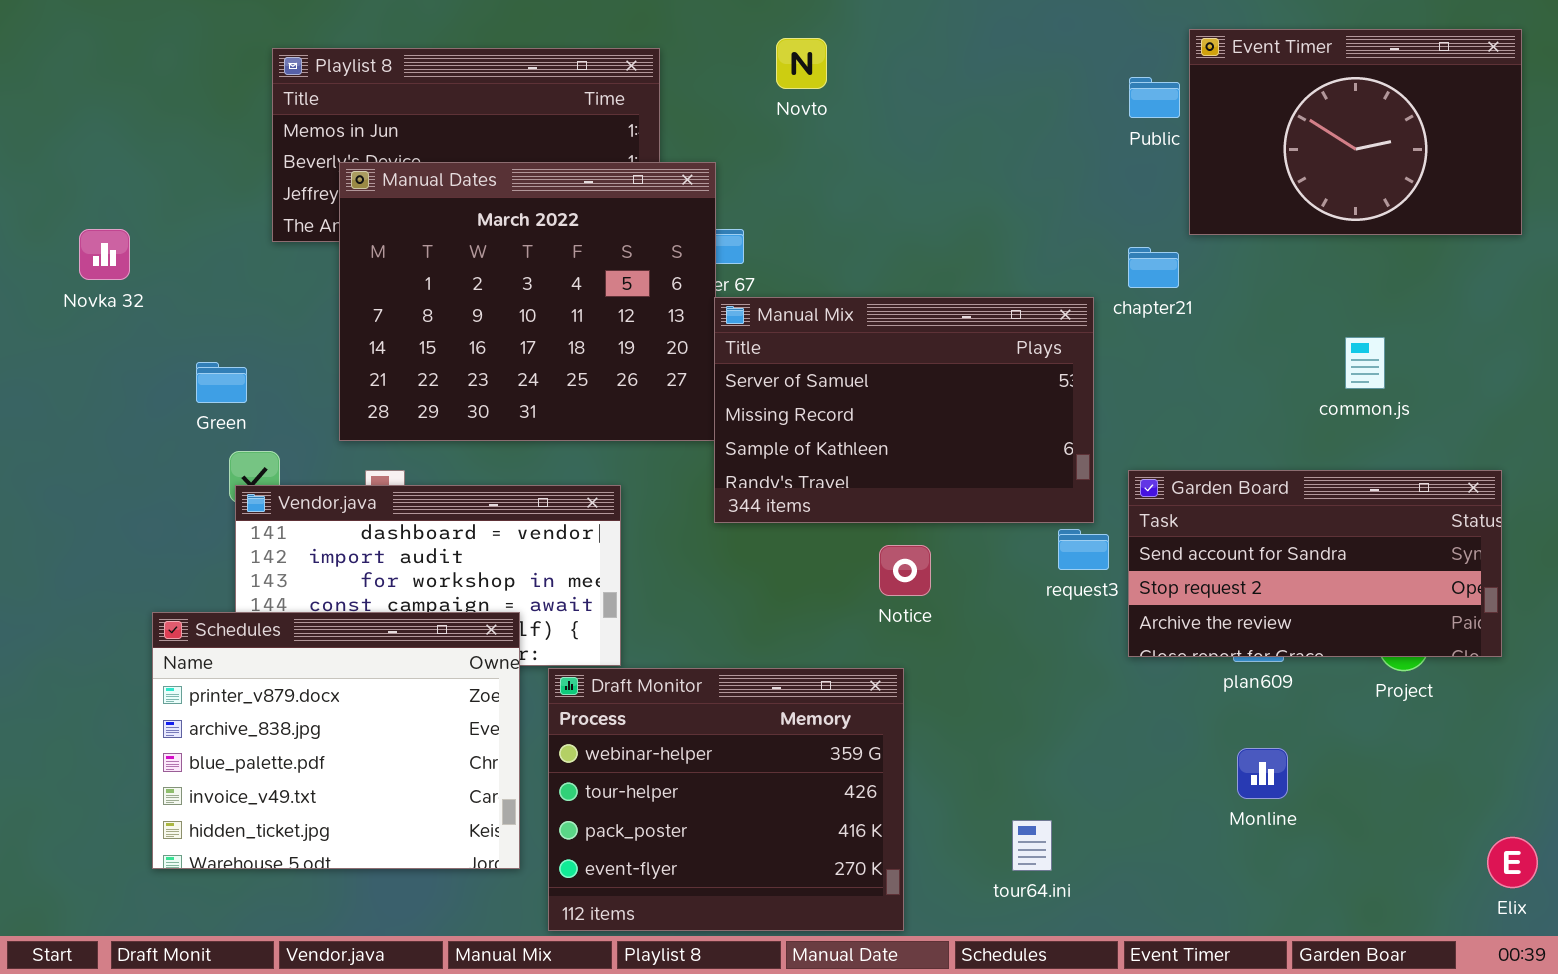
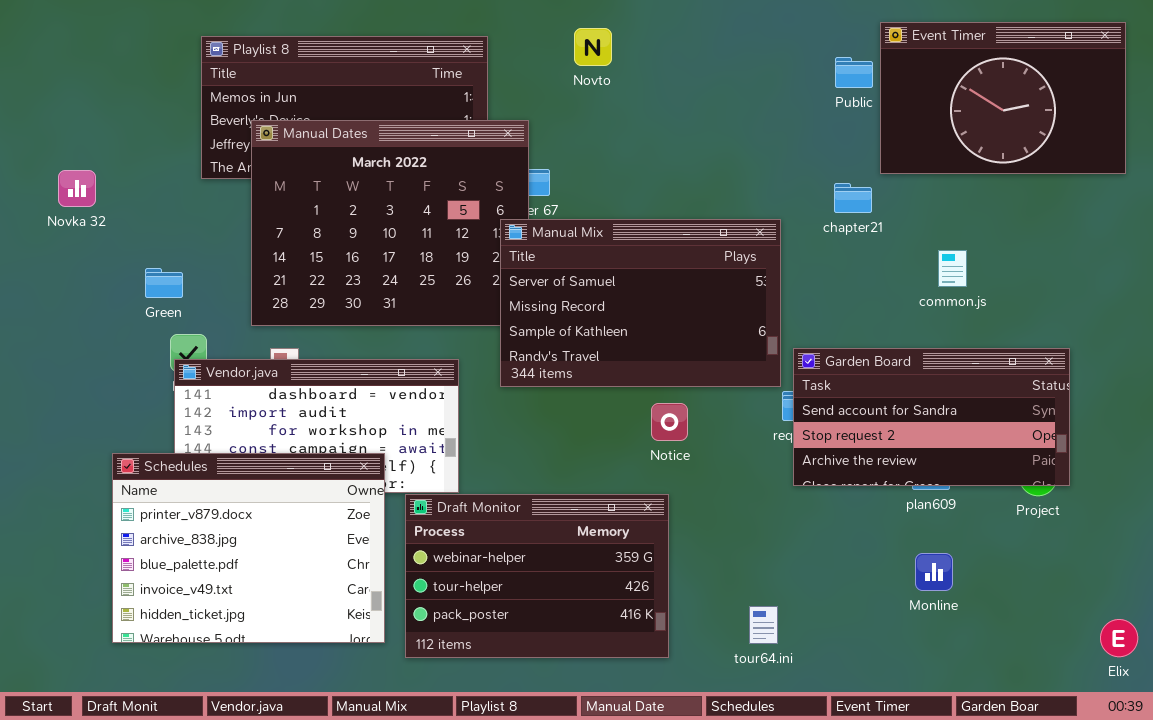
Manual Mix: [714,297,1094,523] -> [500,219,781,387], moved
common.js: [1345,337,1385,389] -> [938,250,967,287], moved
Garden Board: [1128,470,1502,657] -> [793,348,1070,486], moved
Draft Monitor: [548,668,904,931] -> [405,494,669,658], resized

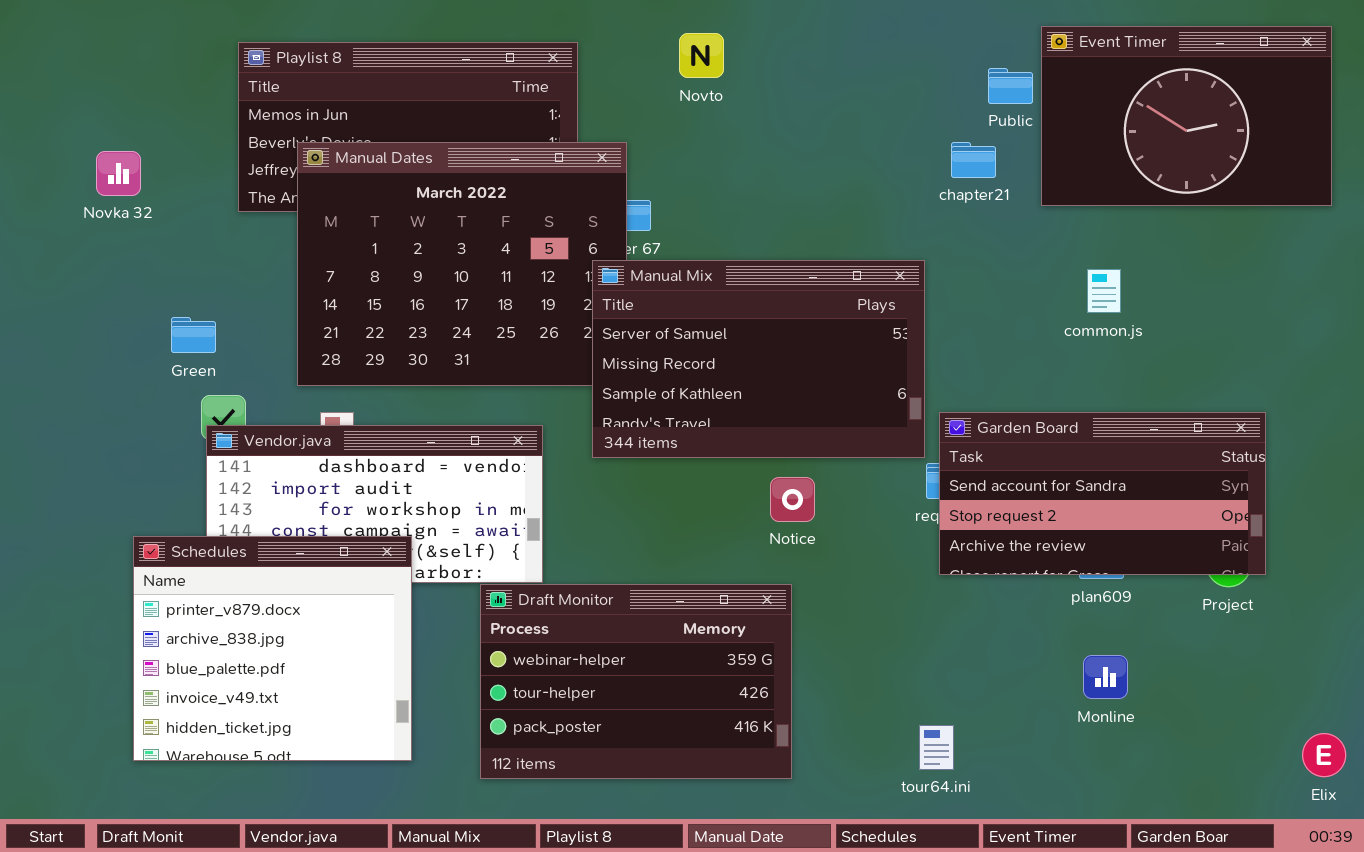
Novka 32: [58,170,96,207] -> [96,151,141,196], moved
chapter21: [834,183,872,213] -> [951,142,996,178], moved
common.js: [938,250,967,287] -> [1087,269,1121,313], moved
Schedules: [112,453,385,643] -> [133,536,412,761], resized
tour64.ini: [749,606,778,644] -> [919,725,954,770], moved

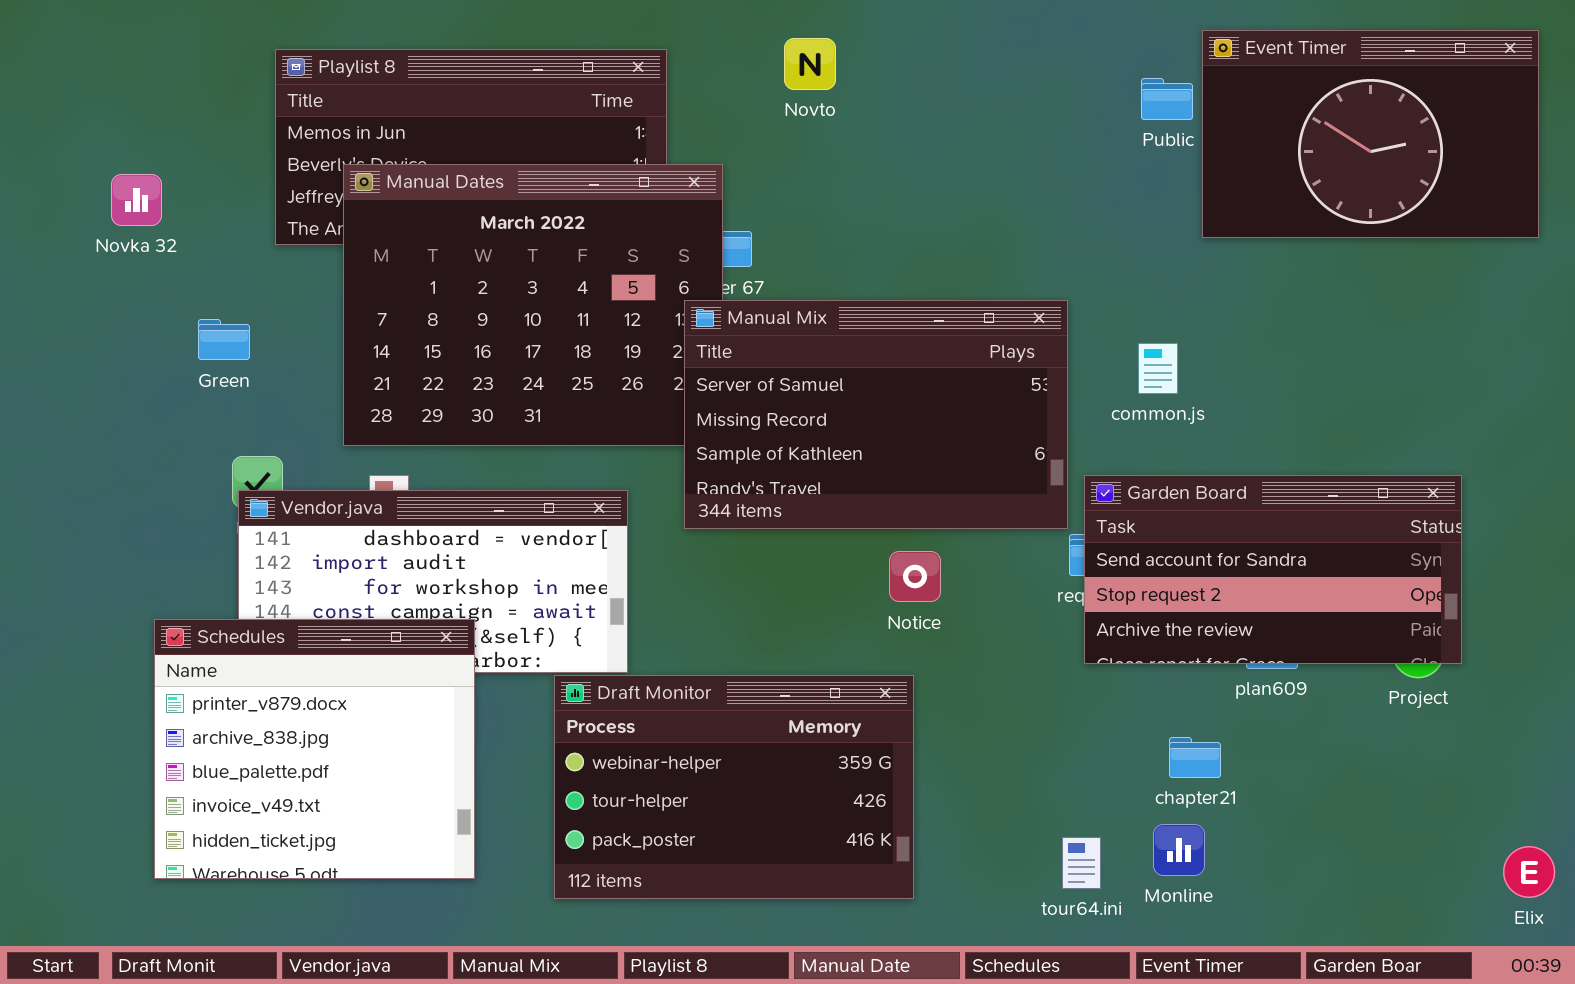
chapter21: [951,142,996,178] -> [1169,737,1221,778], moved
common.js: [1087,269,1121,313] -> [1138,343,1178,394], moved
Green: [171,317,216,353] -> [198,319,250,360], moved
Monline: [1083,655,1128,699] -> [1153,824,1205,876], moved

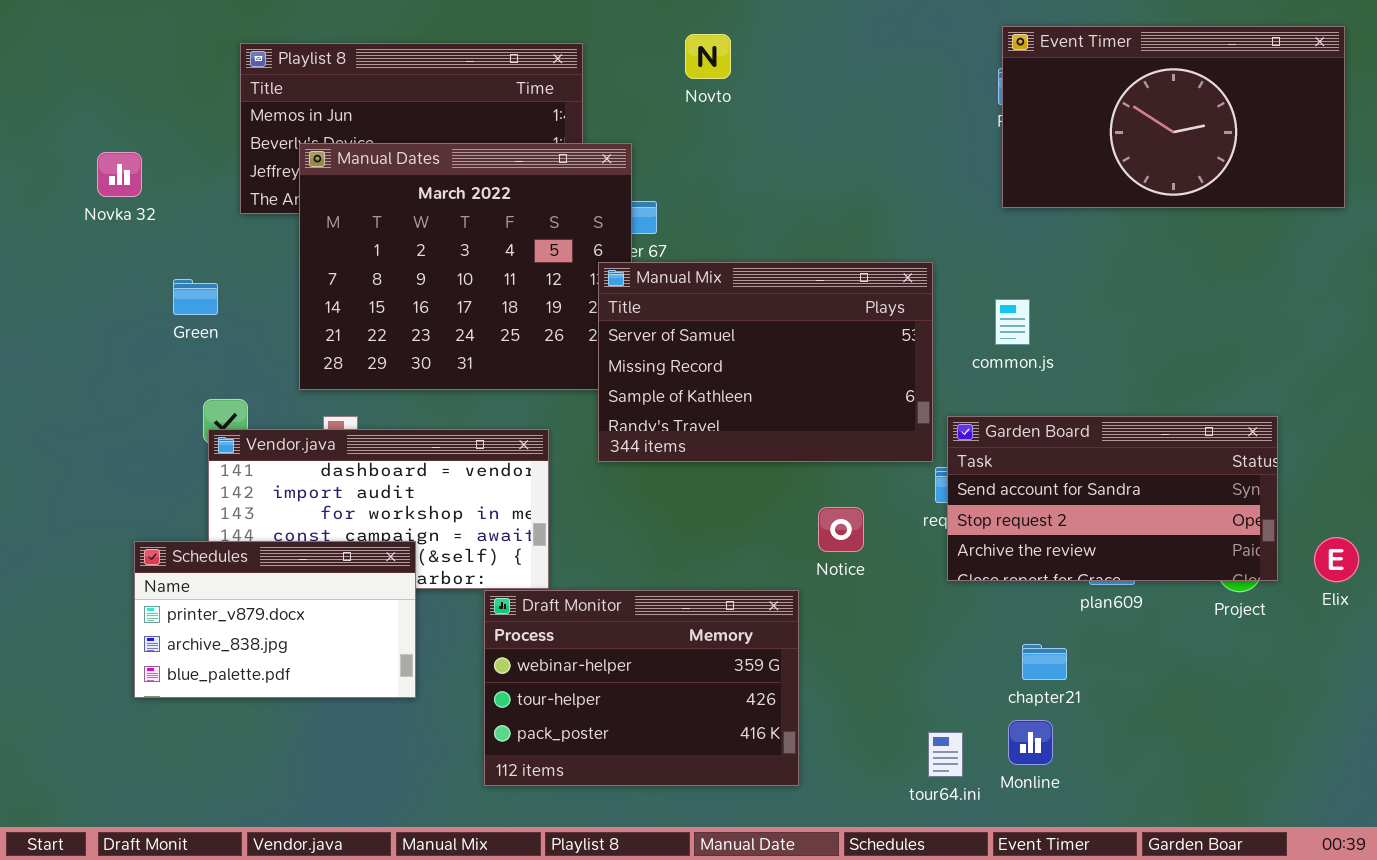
Event Timer: [1202,30,1539,238] -> [1002,26,1345,208], resized
Notice: [889,551,941,602] -> [818,507,864,552], moved
Schedules: [154,619,475,879] -> [134,541,416,698], resized
Elix: [1503,846,1555,898] -> [1314,537,1359,582], moved

